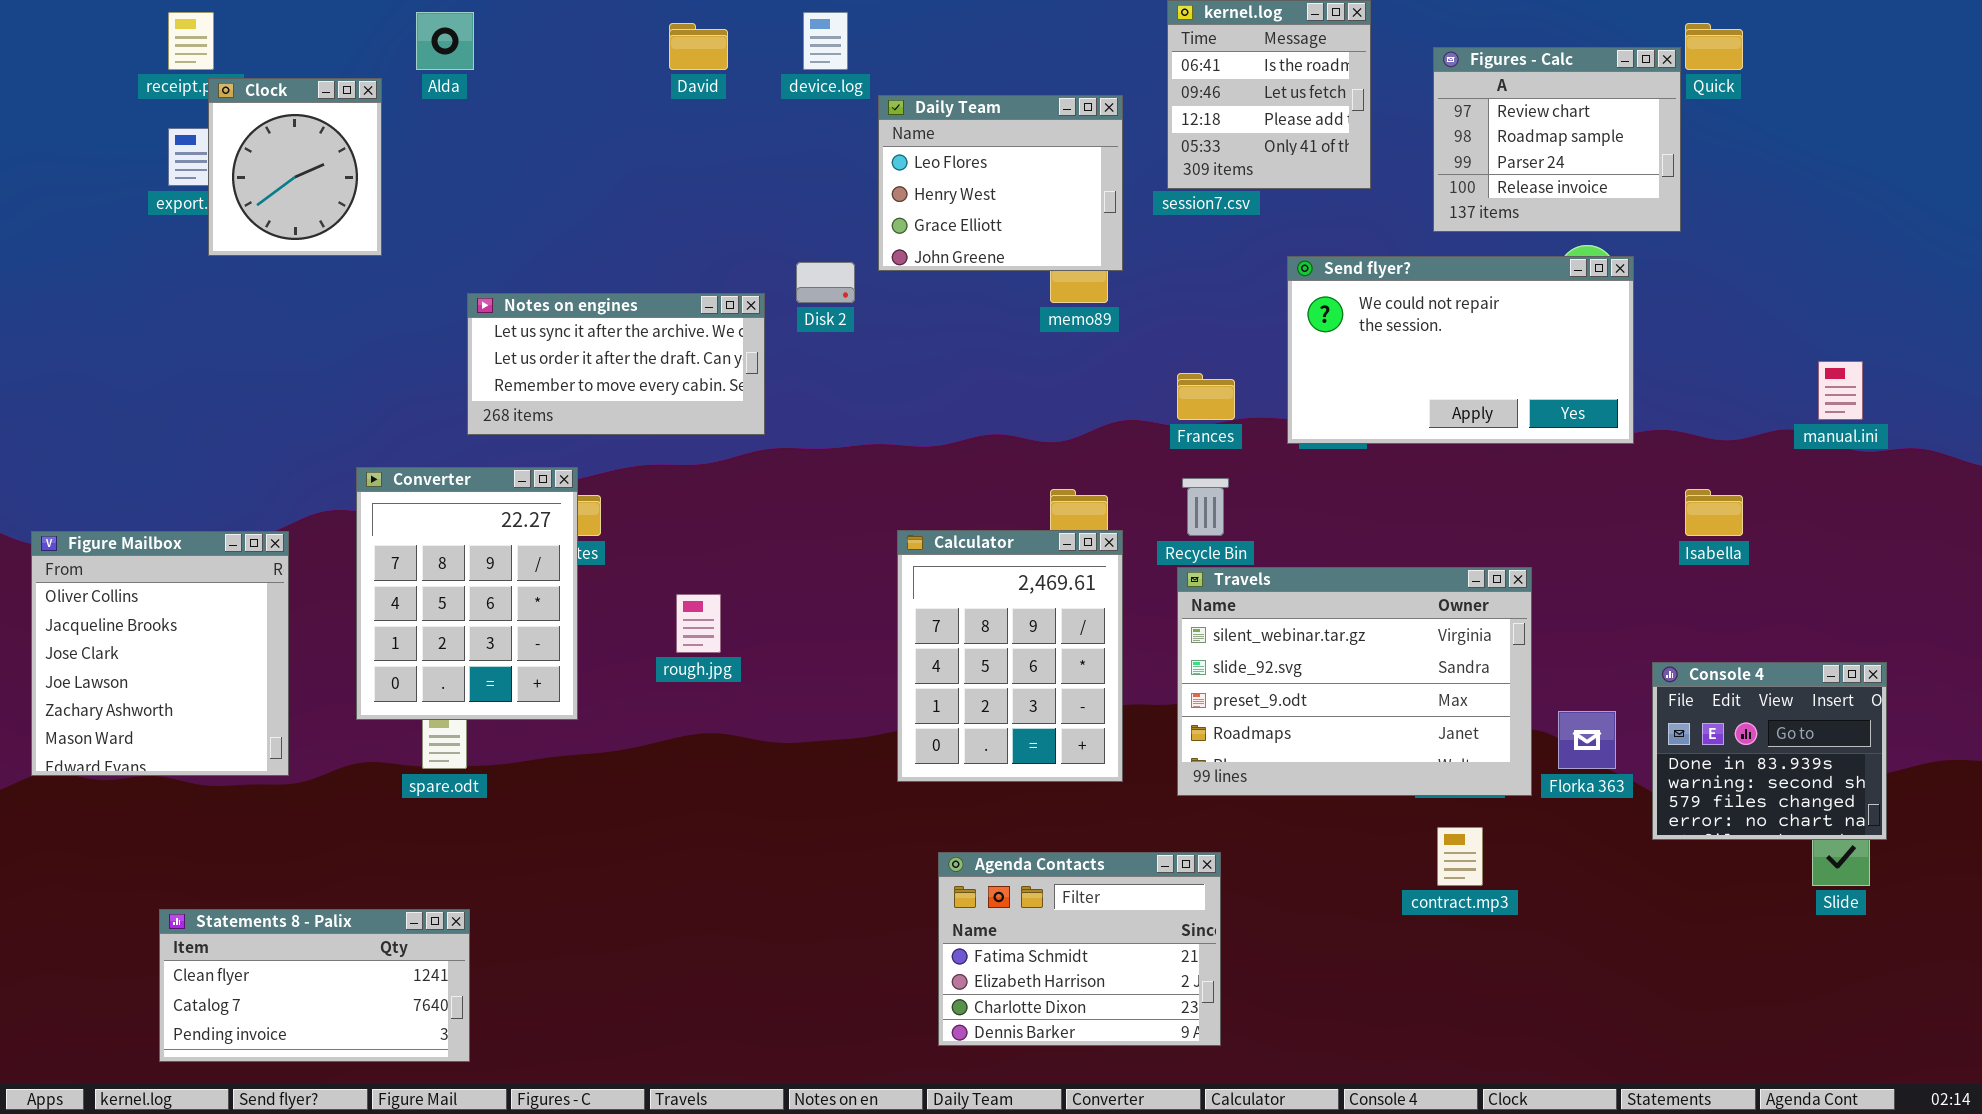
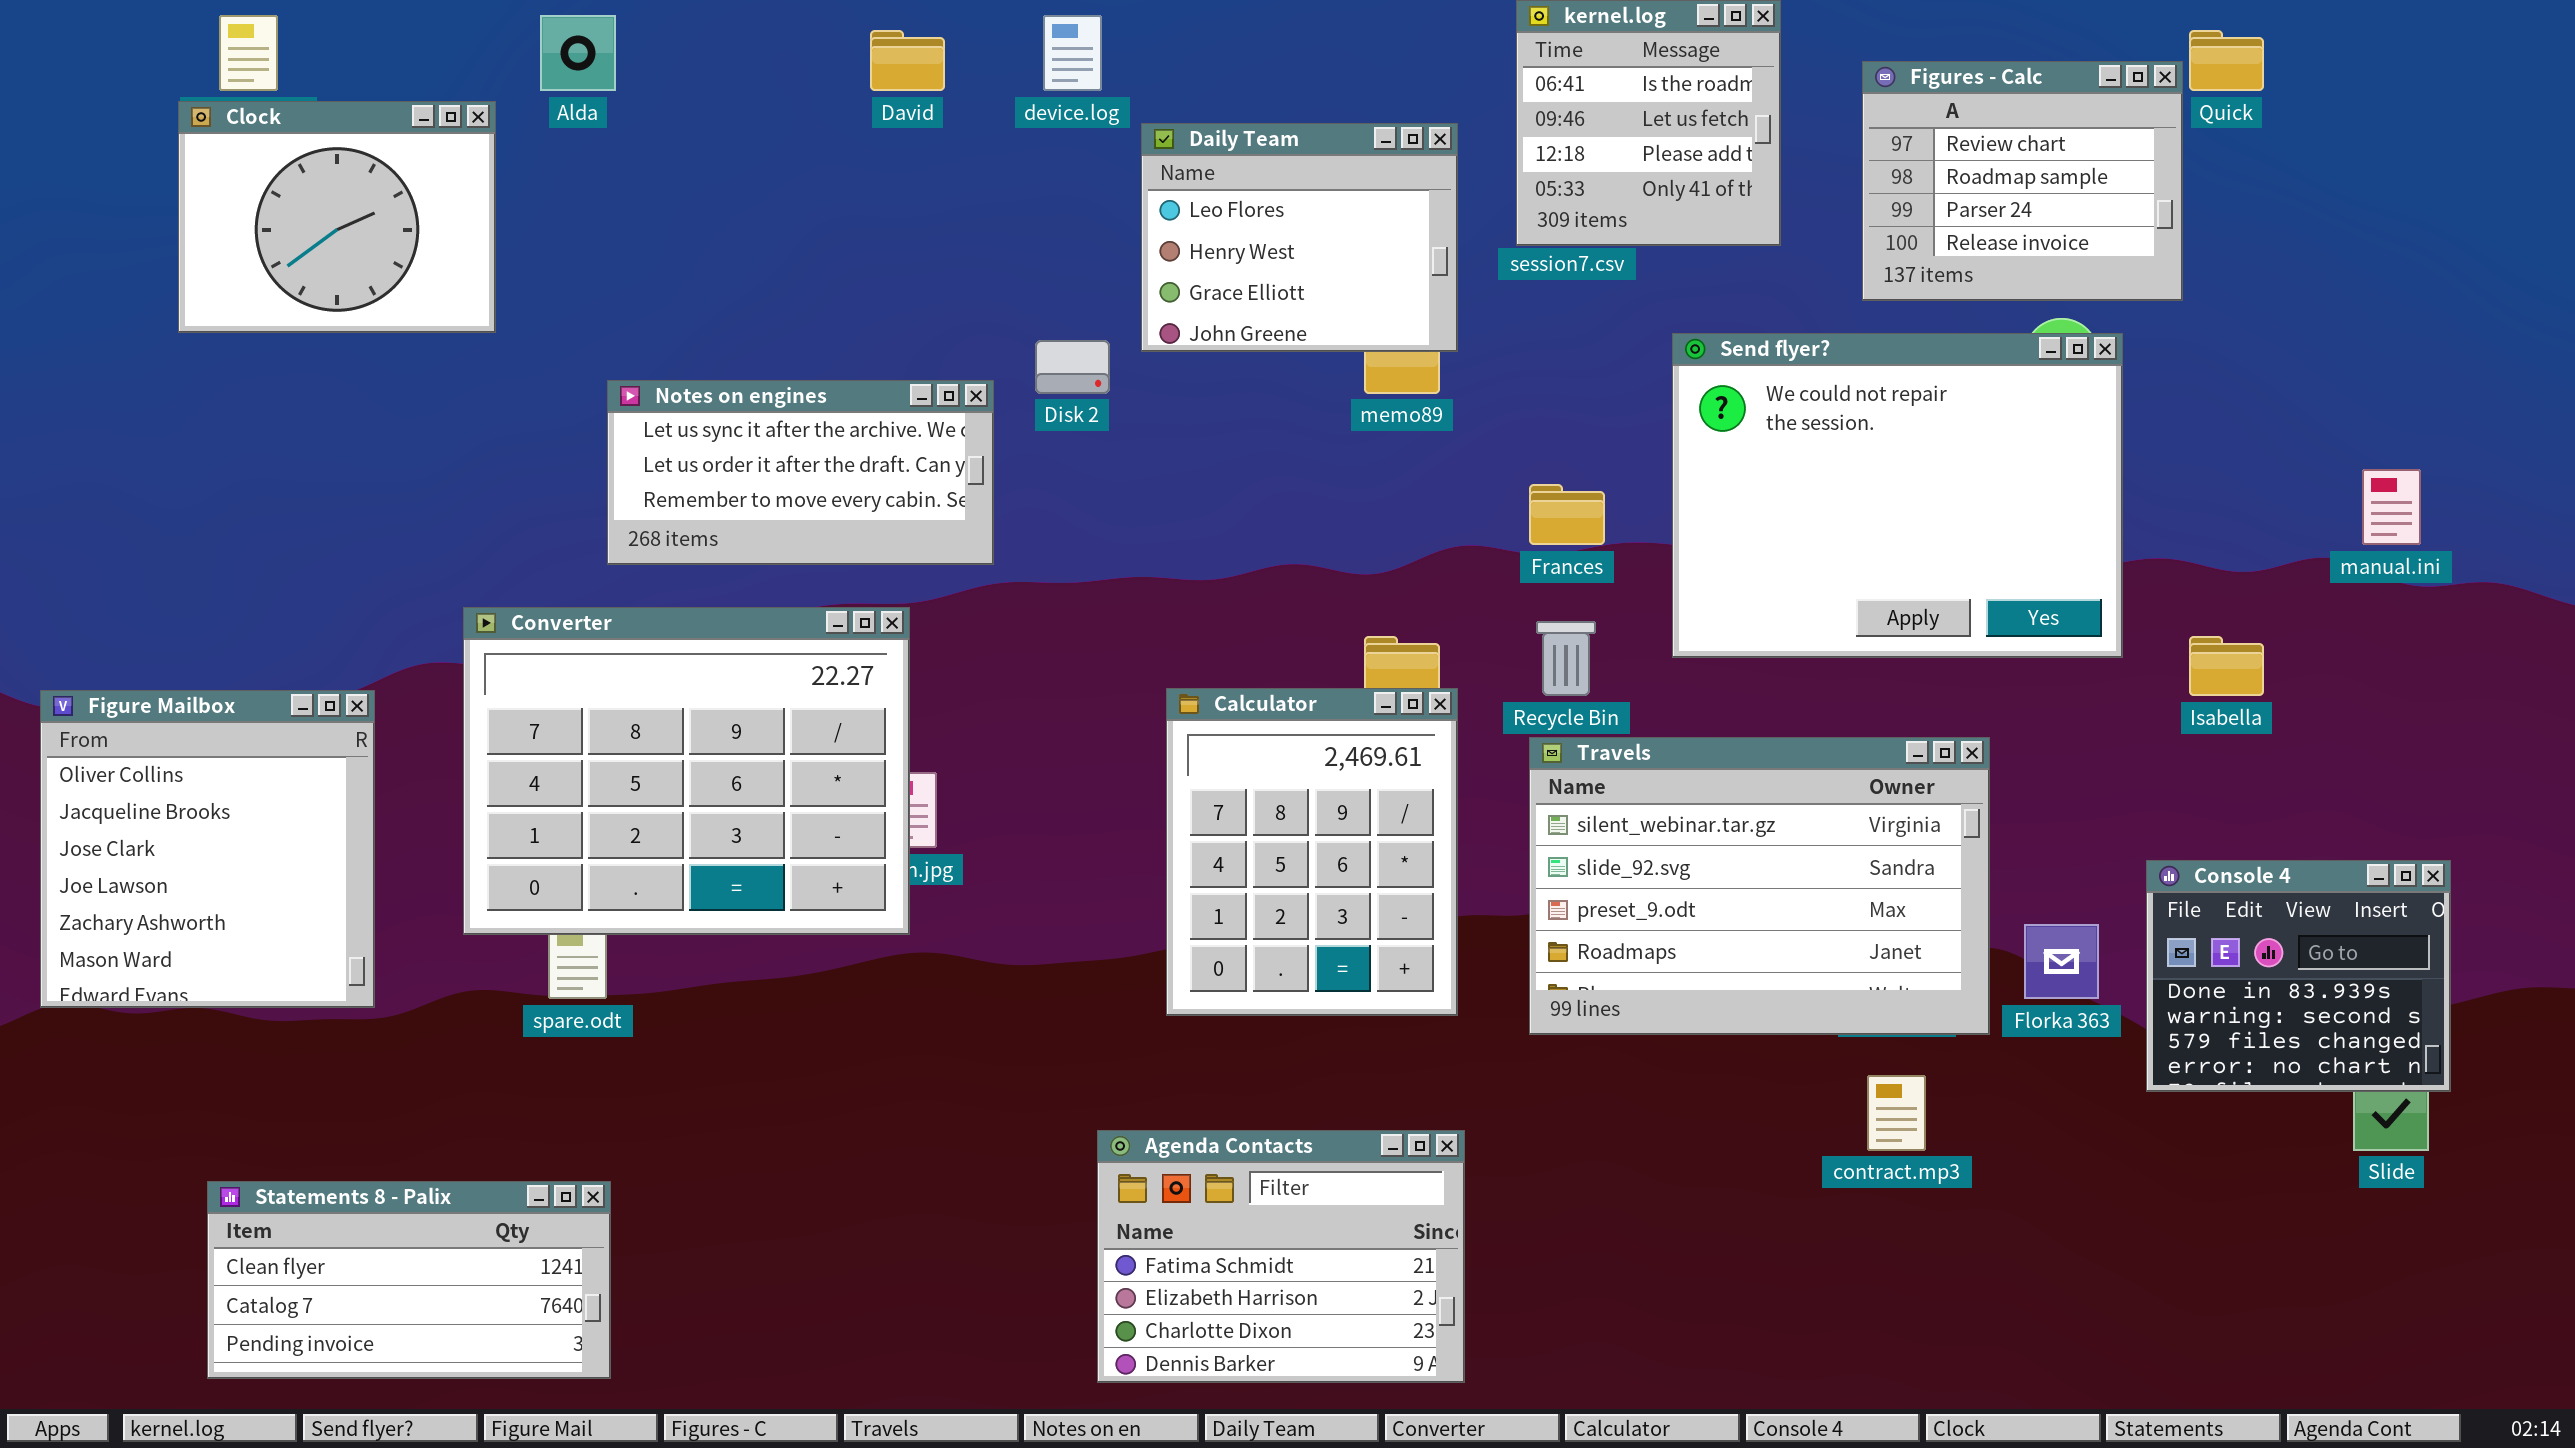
Clock: [208,78,382,256] -> [178,101,496,333], resized
Send flyer?: [1287,256,1634,444] -> [1672,333,2123,658], resized
Converter: [356,467,578,720] -> [463,607,910,935], resized
Agenda Contacts: [938,852,1221,1046] -> [1097,1130,1465,1383], moved

